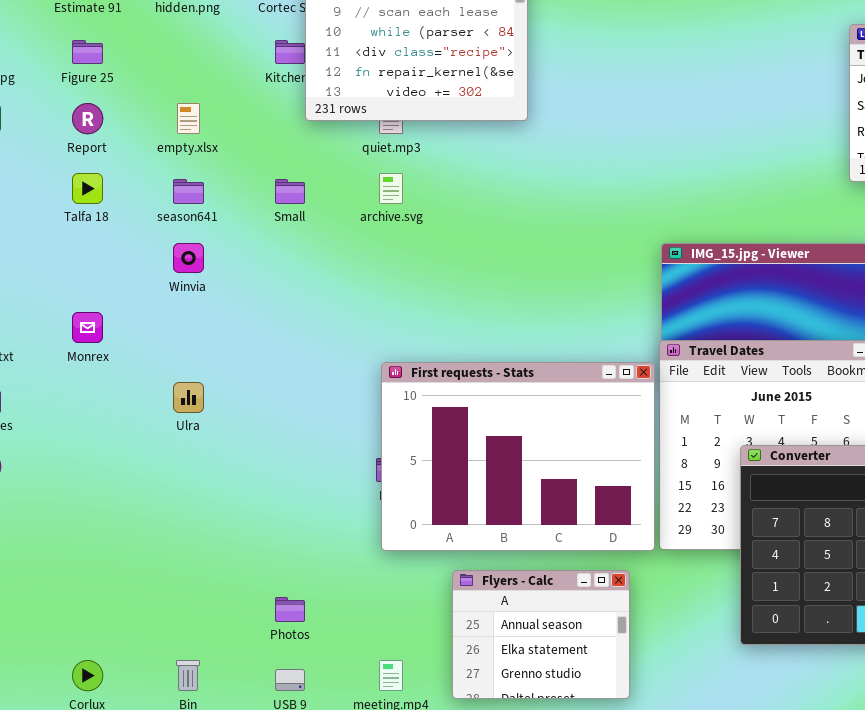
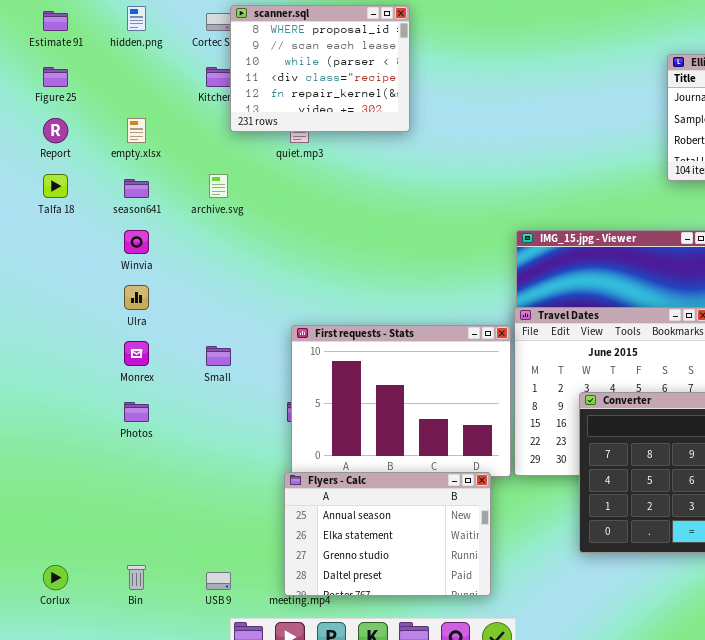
archive.svg: [379,173,403,204] -> [209,174,228,198], moved
Small: [275,179,305,204] -> [206,346,231,366], moved
Monrex: [72,312,103,343] -> [124,341,149,366], moved
Ulra: [173,382,204,413] -> [124,285,149,310], moved
Flyers - Calc: [452,570,630,699] -> [284,472,491,596], resized
Photos: [275,597,305,622] -> [124,402,149,422], moved

